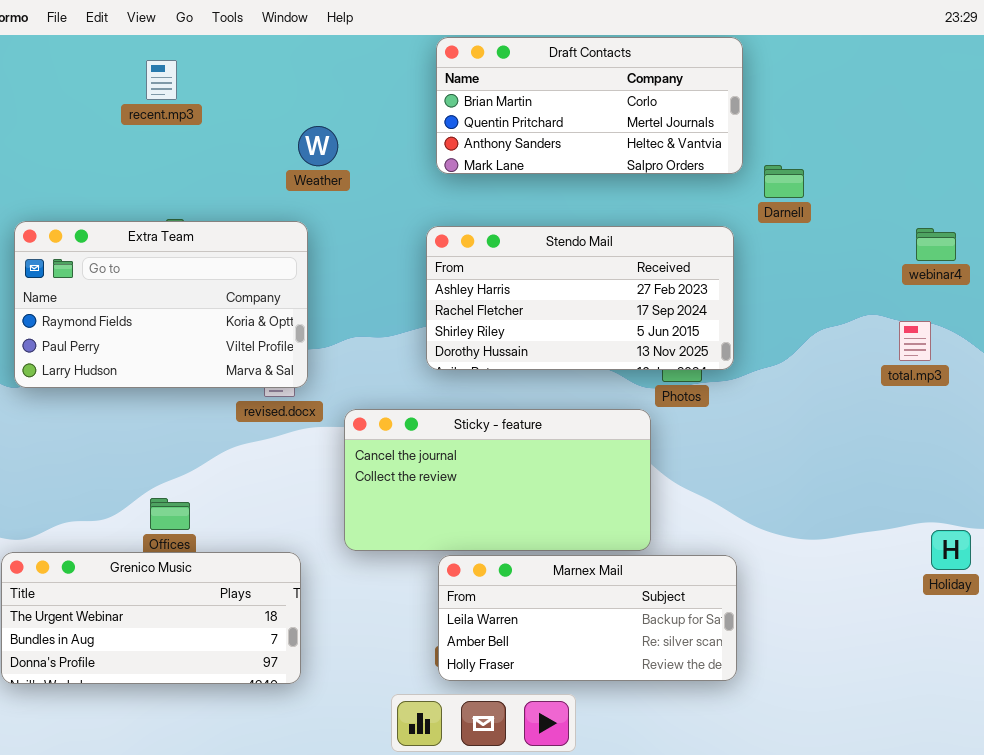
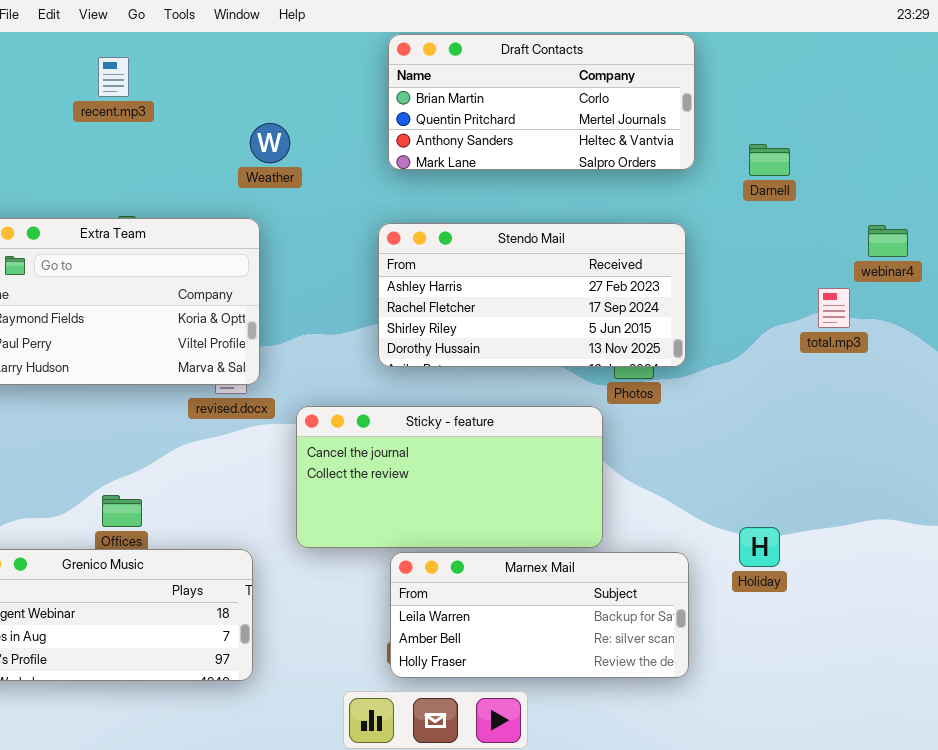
Darnell: [764,165,804,198] -> [749,144,790,176], moved
total.mp3: [899,321,931,361] -> [818,288,850,328], moved
Holiday: [931,530,971,570] -> [739,527,780,567], moved

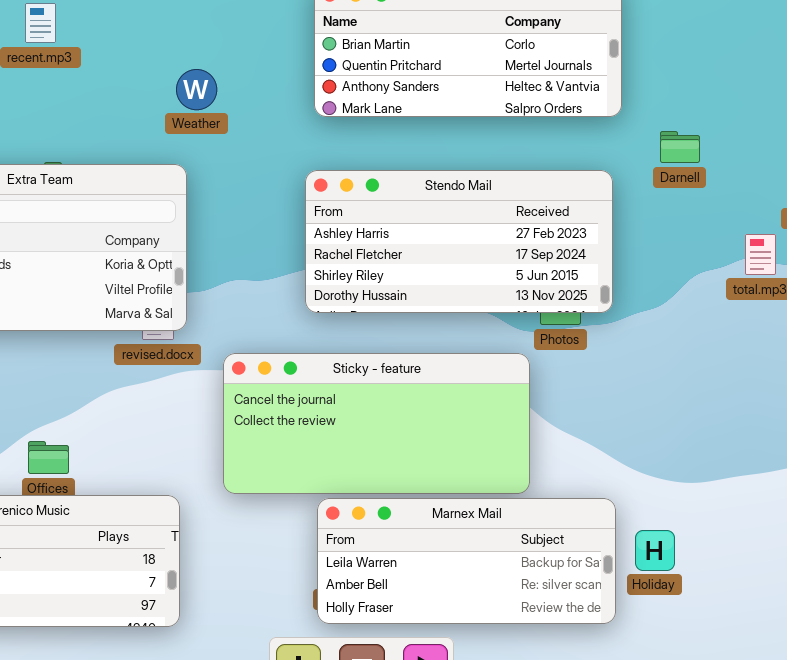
Darnell: [749,144,790,176] -> [660,131,700,163], moved
Holiday: [739,527,780,567] -> [635,530,675,571], moved

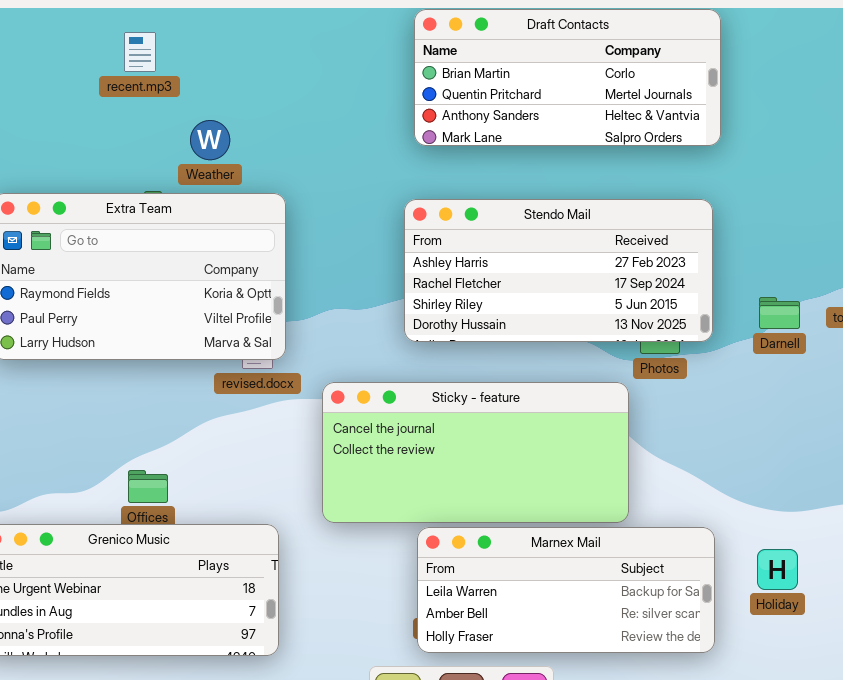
Weather: [176,69,217,110] -> [190,120,230,160], moved
Darnell: [660,131,700,163] -> [759,297,800,329], moved
Holiday: [635,530,675,571] -> [757,549,798,590], moved

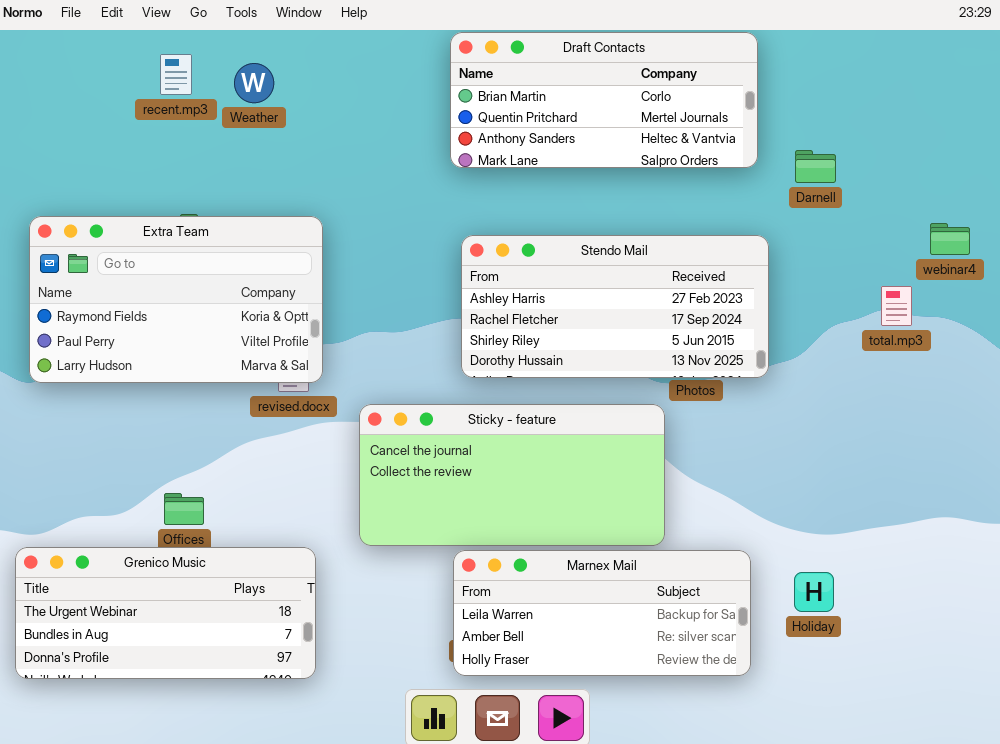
Weather: [190,120,230,160] -> [234,63,274,103], moved
Stendo Mail: [404,199,713,342] -> [461,235,769,378], moved
Darnell: [759,297,800,329] -> [795,150,836,183], moved

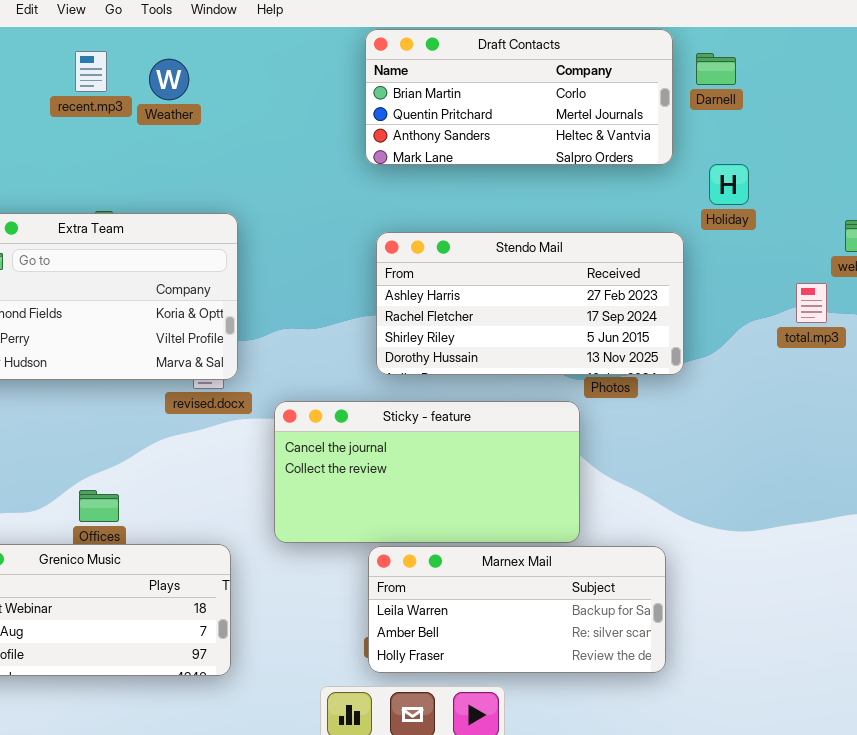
Darnell: [795,150,836,183] -> [696,53,736,85], moved
Holiday: [794,572,834,612] -> [709,164,749,205], moved

